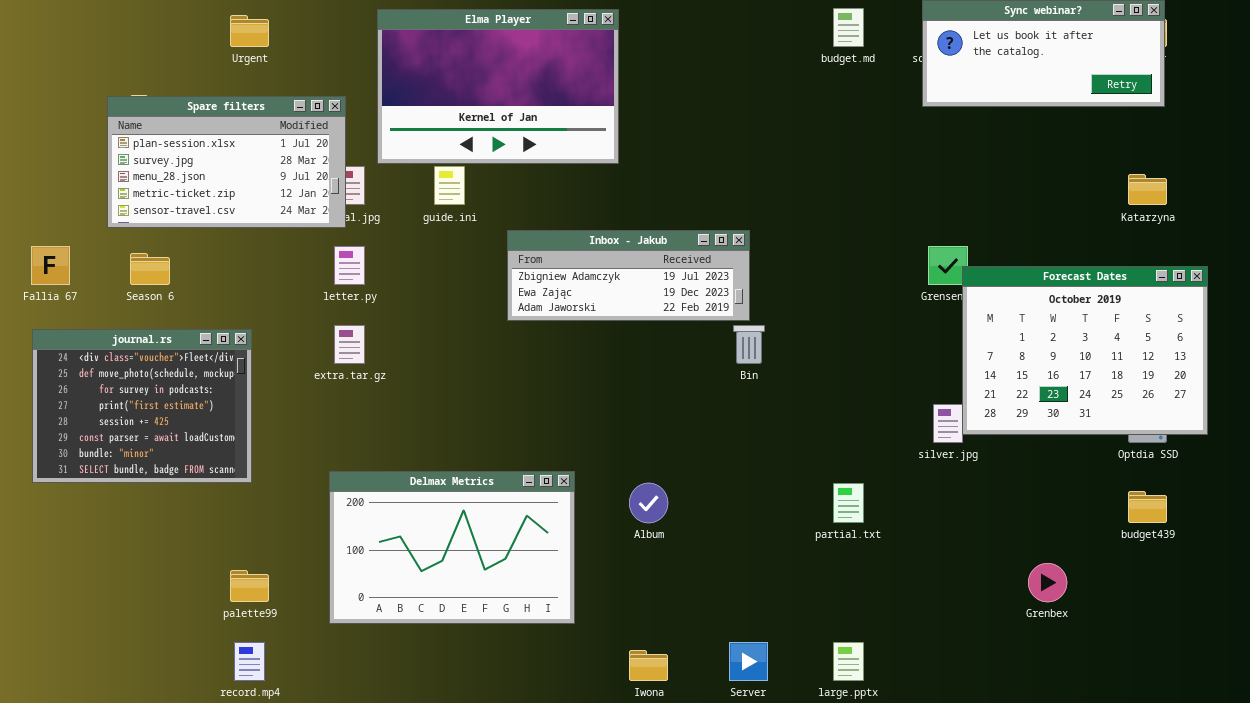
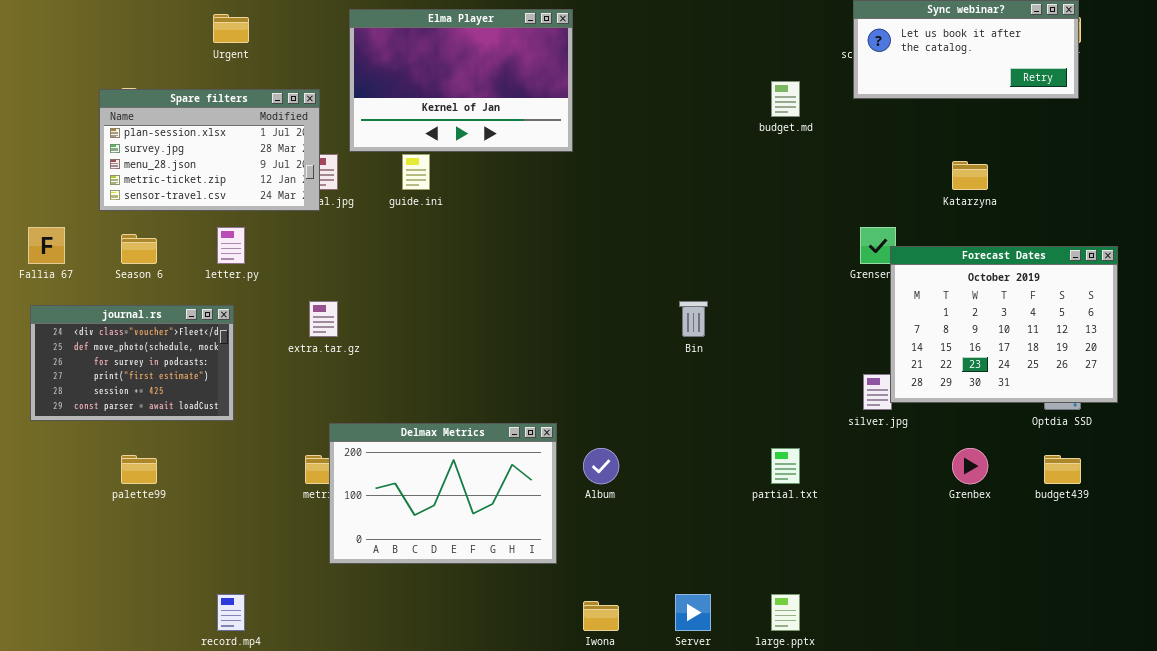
budget.md: [833,8,864,47] -> [771,81,800,117], moved
Katarzyna: [1128,174,1167,205] -> [952,161,988,190], moved
Inbox - Jakub: [507,230,750,321] -> none, closed
letter.py: [334,246,365,285] -> [217,227,245,264], moved
journal.rs: [32,329,252,483] -> [30,305,234,421], resized
Delmax Metrics: [329,471,575,624] -> [329,423,557,564], moved
Grenbex: [1028,563,1067,602] -> [952,448,988,484], moved
palette99: [230,570,269,602] -> [121,455,157,484], moved

